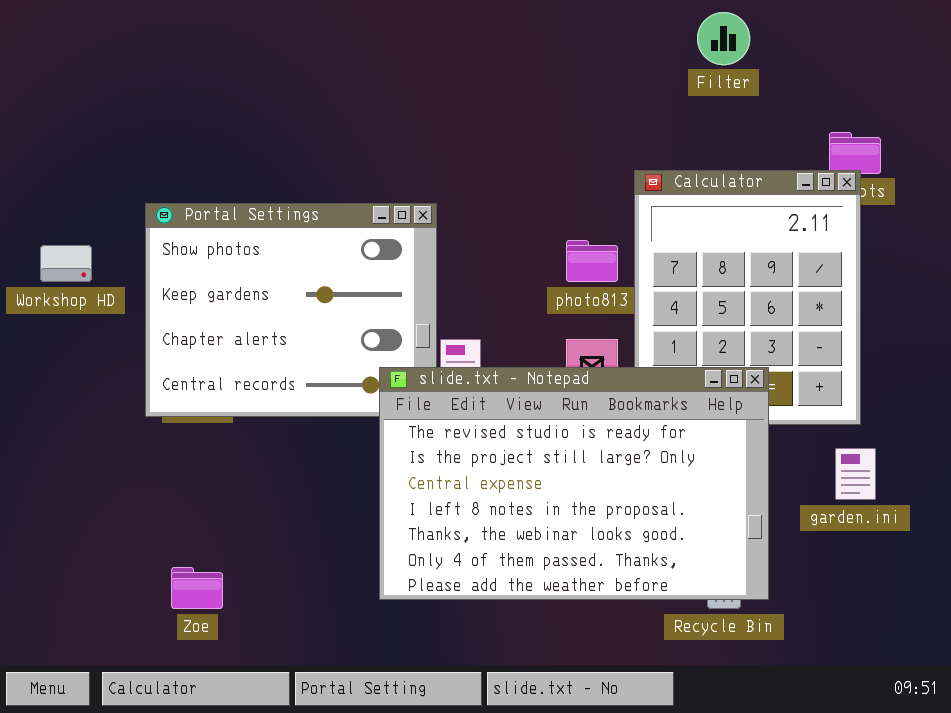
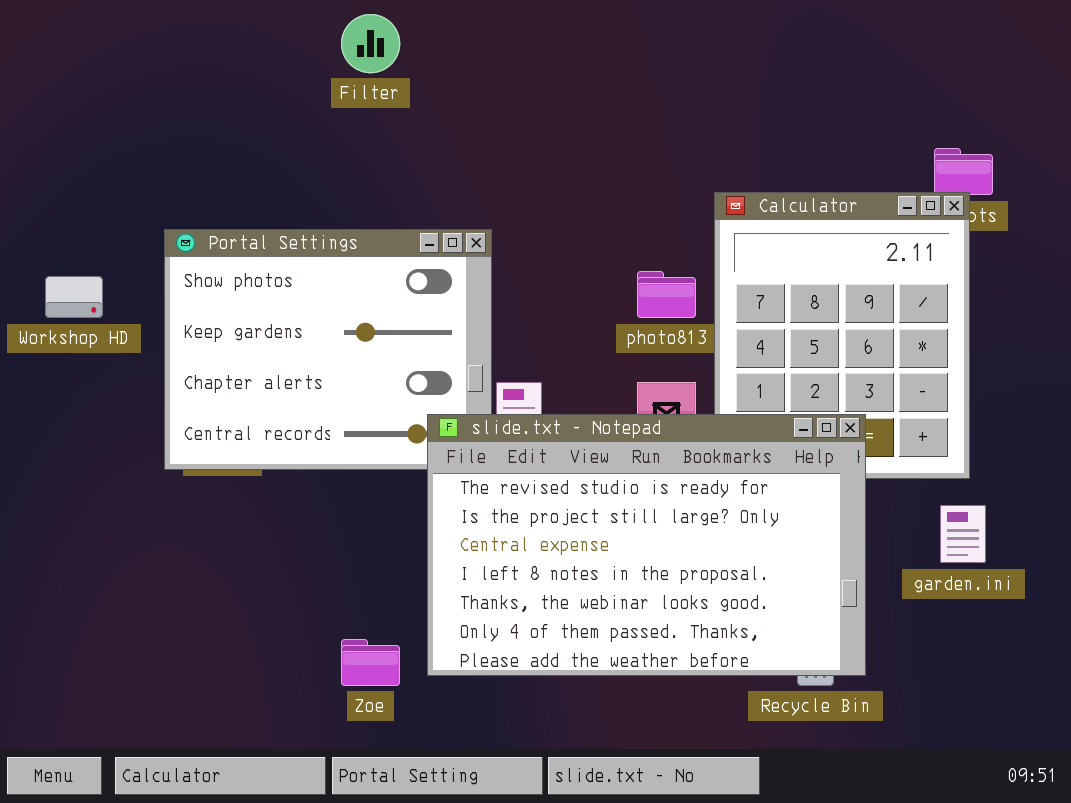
Filter: [697,12,750,65] -> [341,14,400,73], moved
Zoe: [171,567,223,609] -> [341,639,400,686], moved

